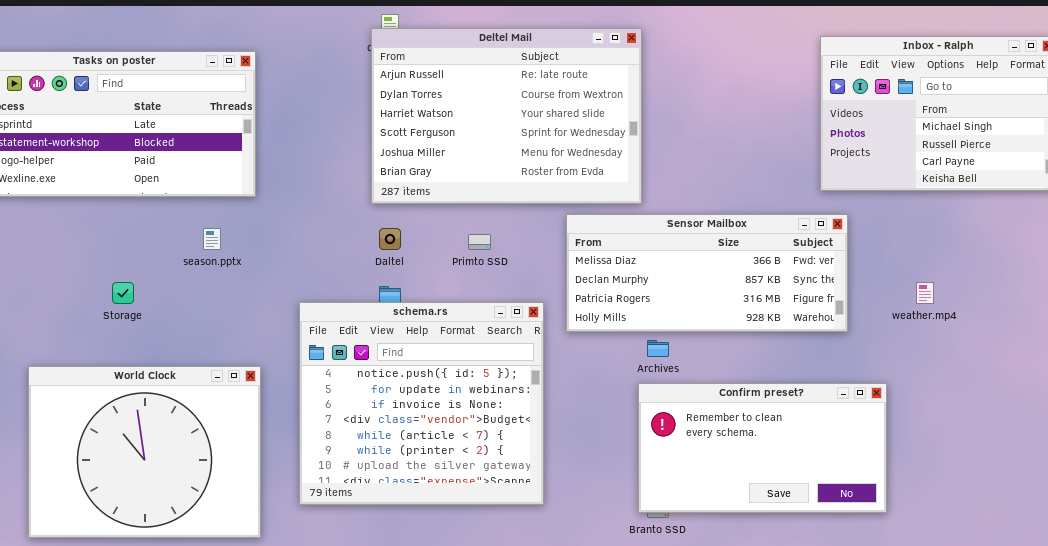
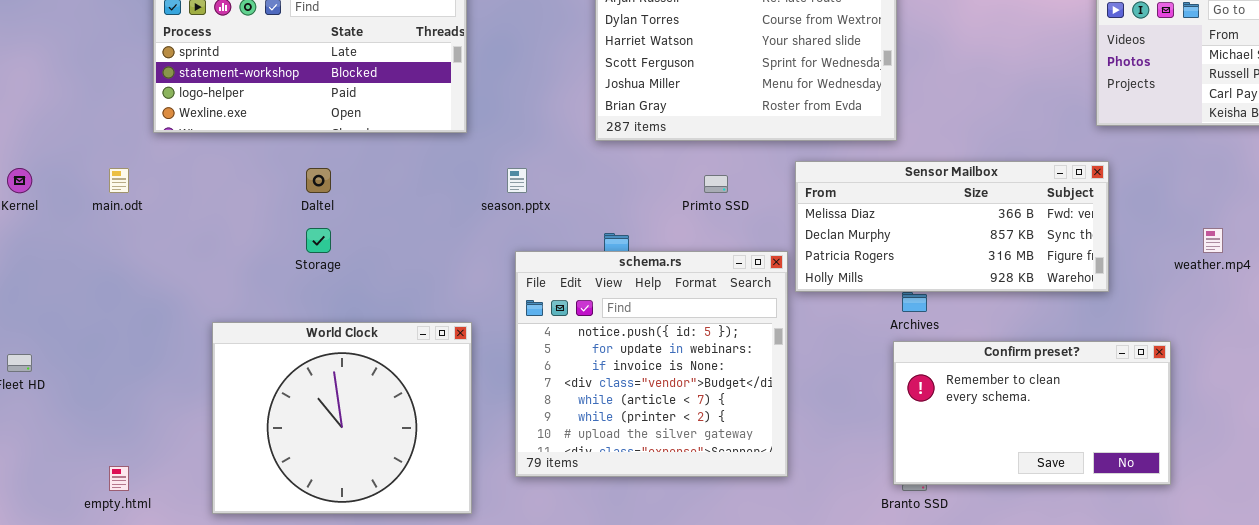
Sensor Mailbox: [566,214,848,332] -> [795,161,1109,292], moved
season.pptx: [203,228,221,250] -> [507,168,527,193], moved
Daltel: [379,228,401,250] -> [306,168,331,193], moved

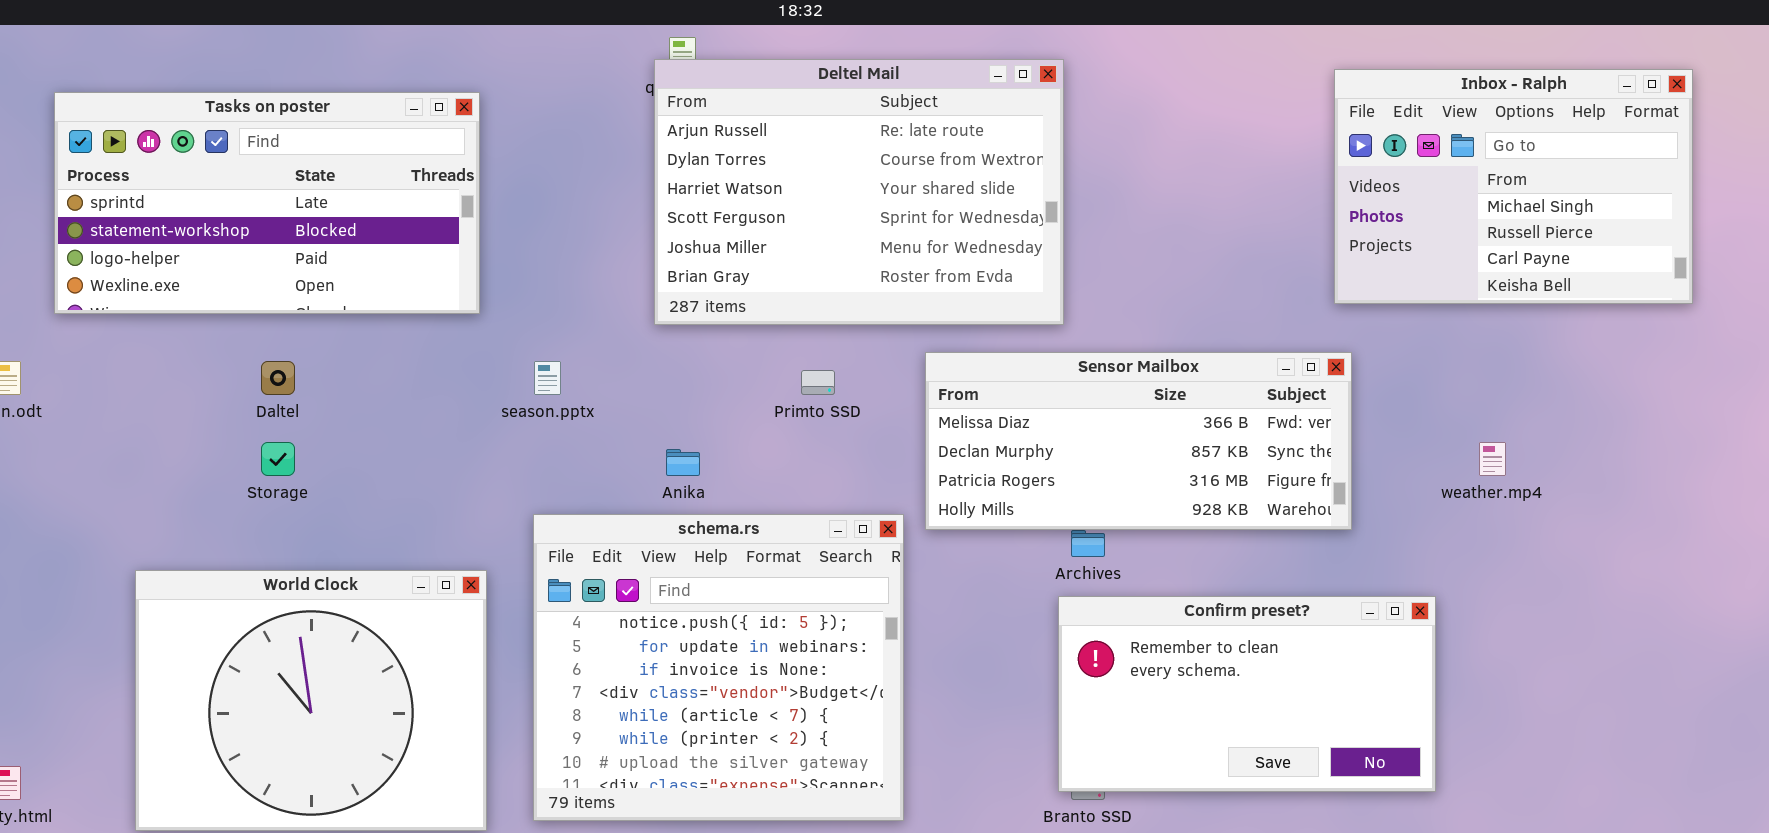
schema.rs: [515,251,788,477] -> [533,514,904,821], moved

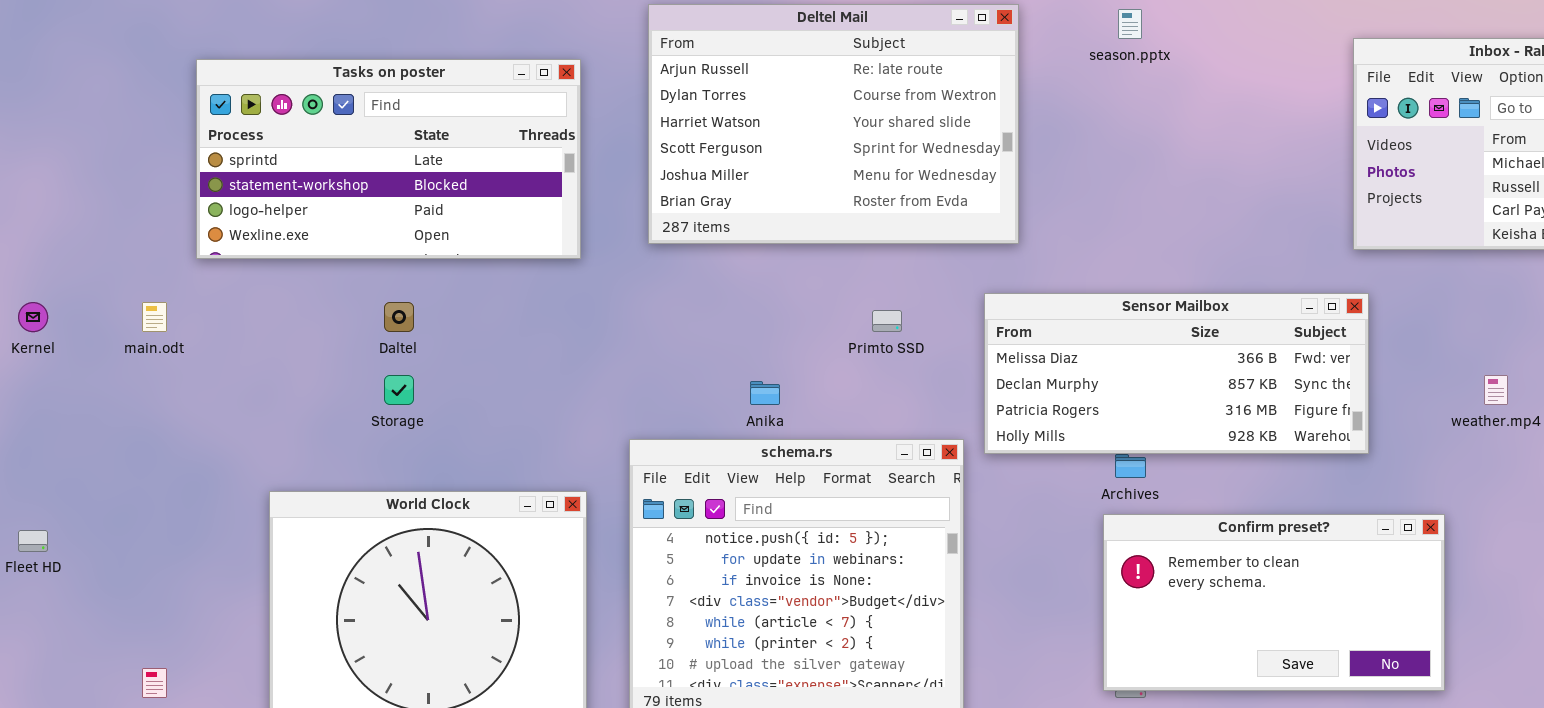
Deltel Mail: [654,59,1064,325] -> [648,4,1019,244], moved
season.pptx: [534,361,561,395] -> [1118,9,1142,39], moved

